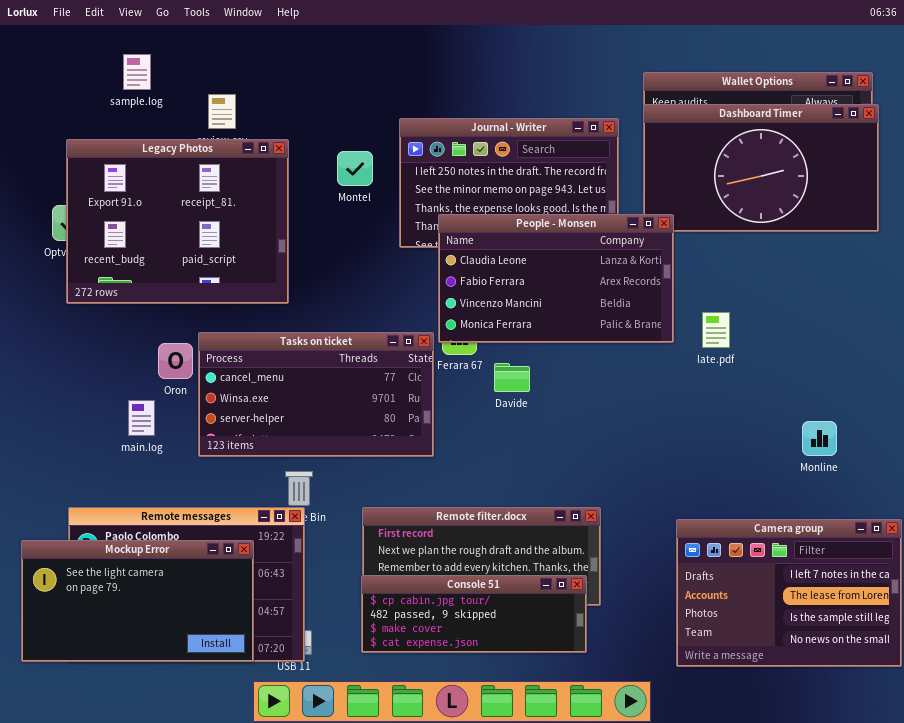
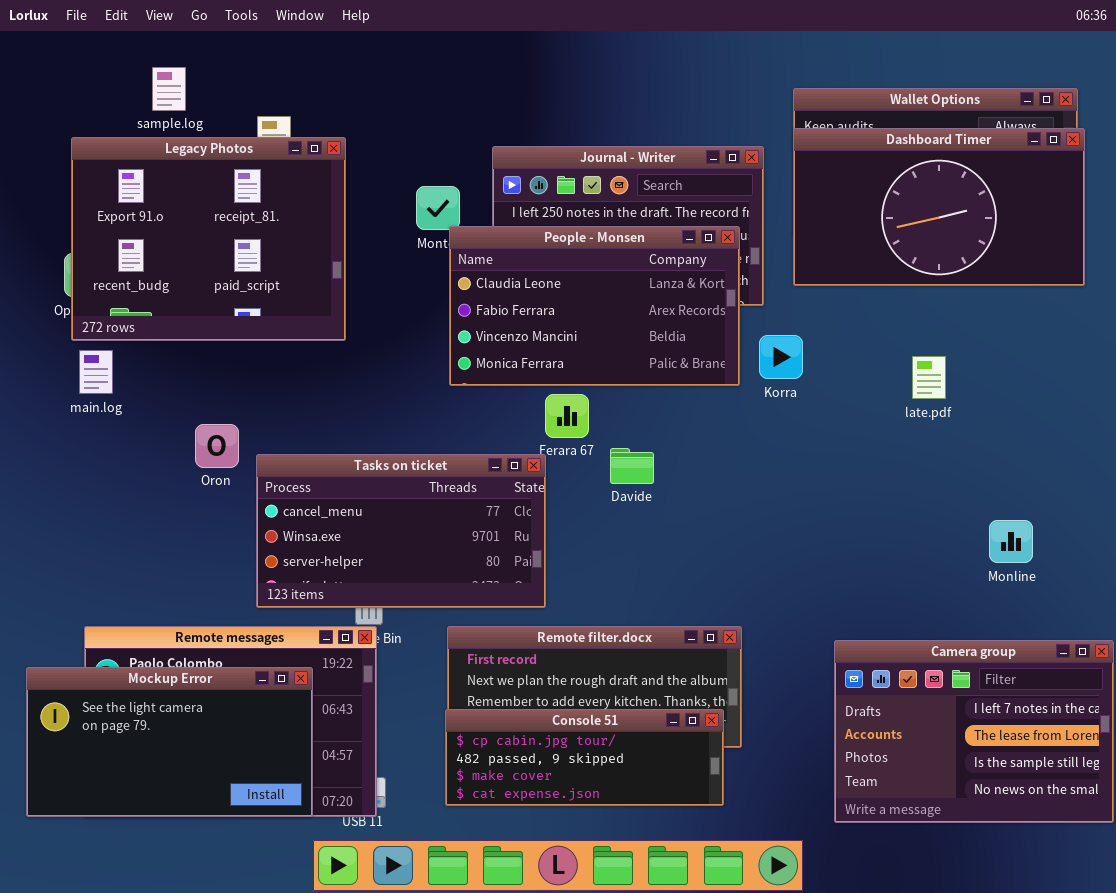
Legacy Photos: [66,139,289,304] -> [71,137,346,341], moved
People - Monsen: [438,214,674,343] -> [449,226,740,386], moved
late.pdf: [702,312,730,348] -> [912,356,946,399], moved
Tasks on ticket: [198,332,434,457] -> [256,454,546,608], moved
main.log: [128,400,155,436] -> [79,350,113,394], moved

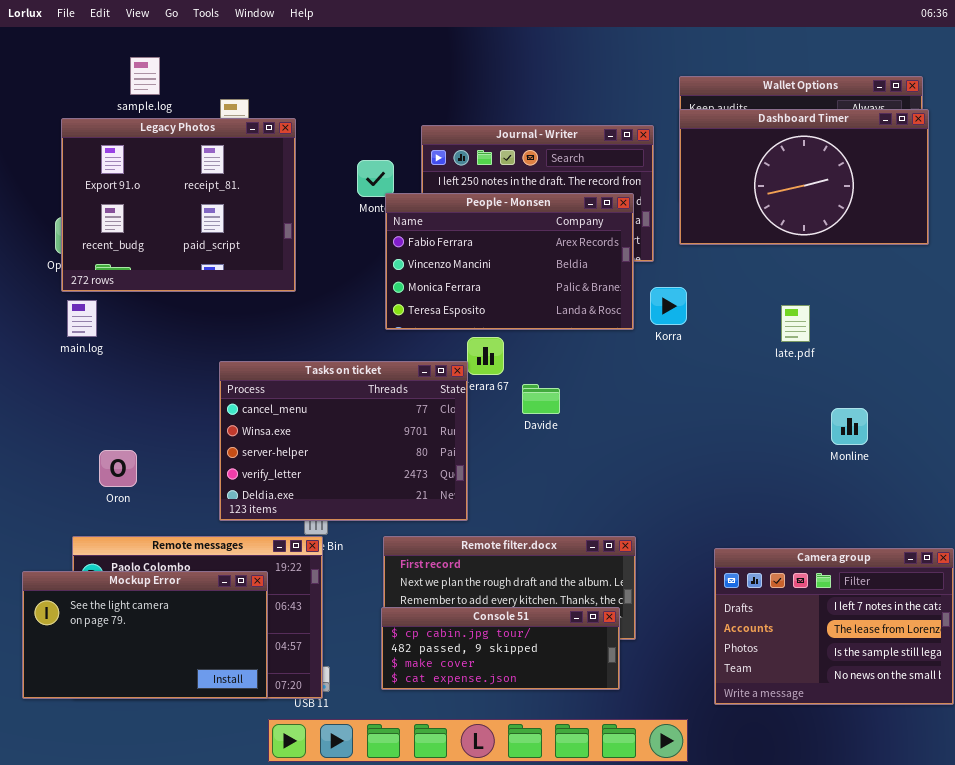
People - Monsen: [449,226,740,386] -> [385,193,634,330], scrolled down 1 row
Oron: [195,424,239,468] -> [99,450,137,487], moved
Tasks on ticket: [256,454,546,608] -> [219,361,468,521], resized
Monline: [989,520,1033,563] -> [831,408,868,445], moved

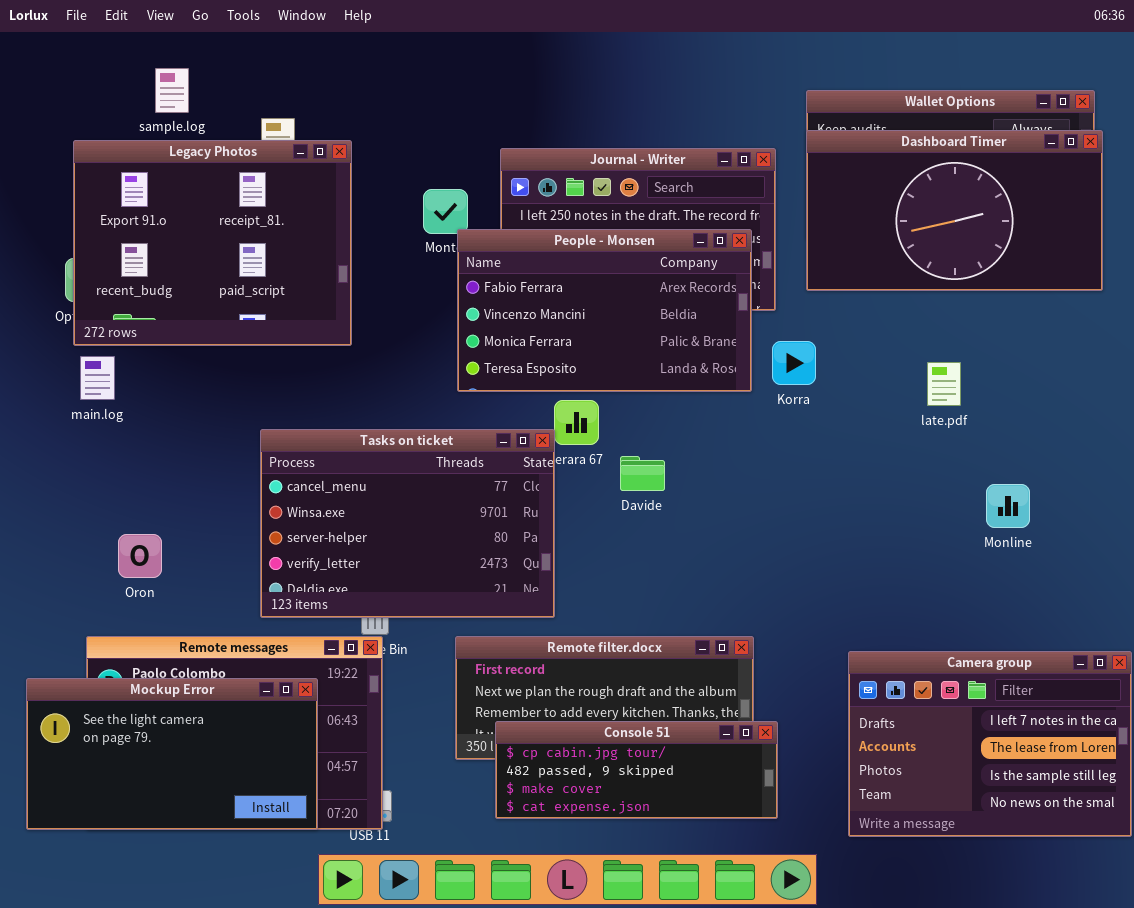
Console 51: [381,607,620,690] -> [495,721,778,819], moved

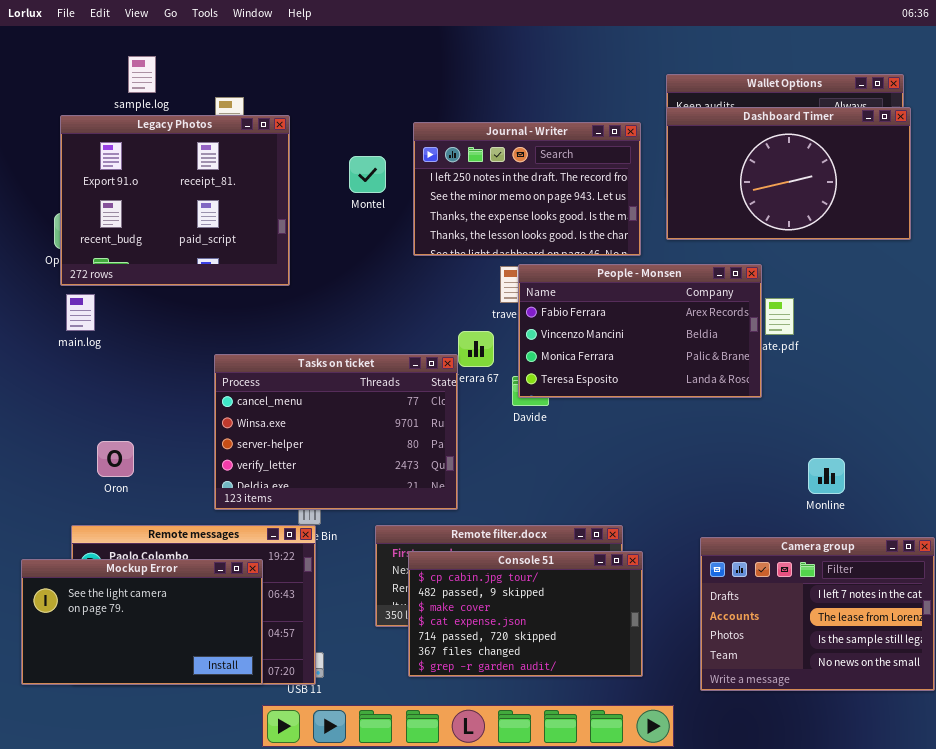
People - Monsen: [457,229,752,392] -> [518,264,762,398], moved
Monline: [986,484,1030,528] -> [808,458,845,494], moved
Console 51: [495,721,778,819] -> [408,551,643,677], resized

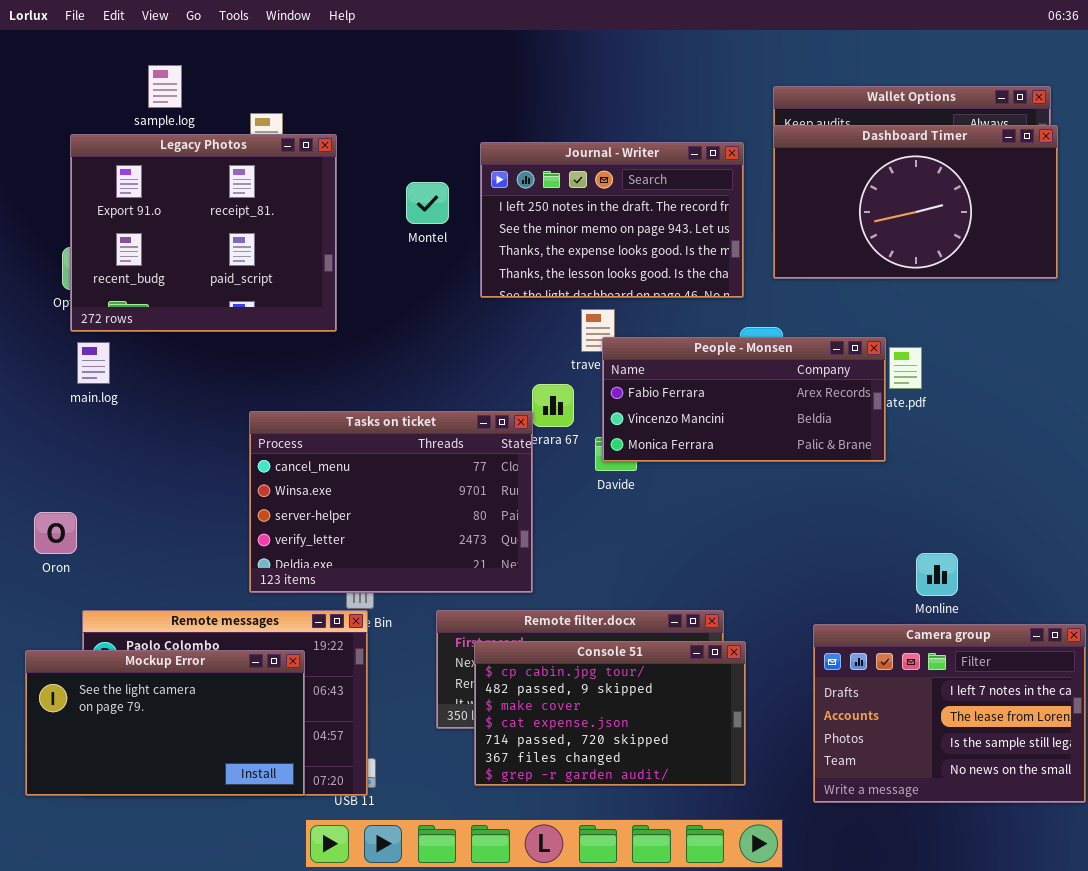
People - Monsen: [518,264,762,398] -> [602,337,886,462], resized
Oron: [97,441,134,477] -> [34,512,77,554], moved
Monline: [808,458,845,494] -> [916,553,958,596], moved

